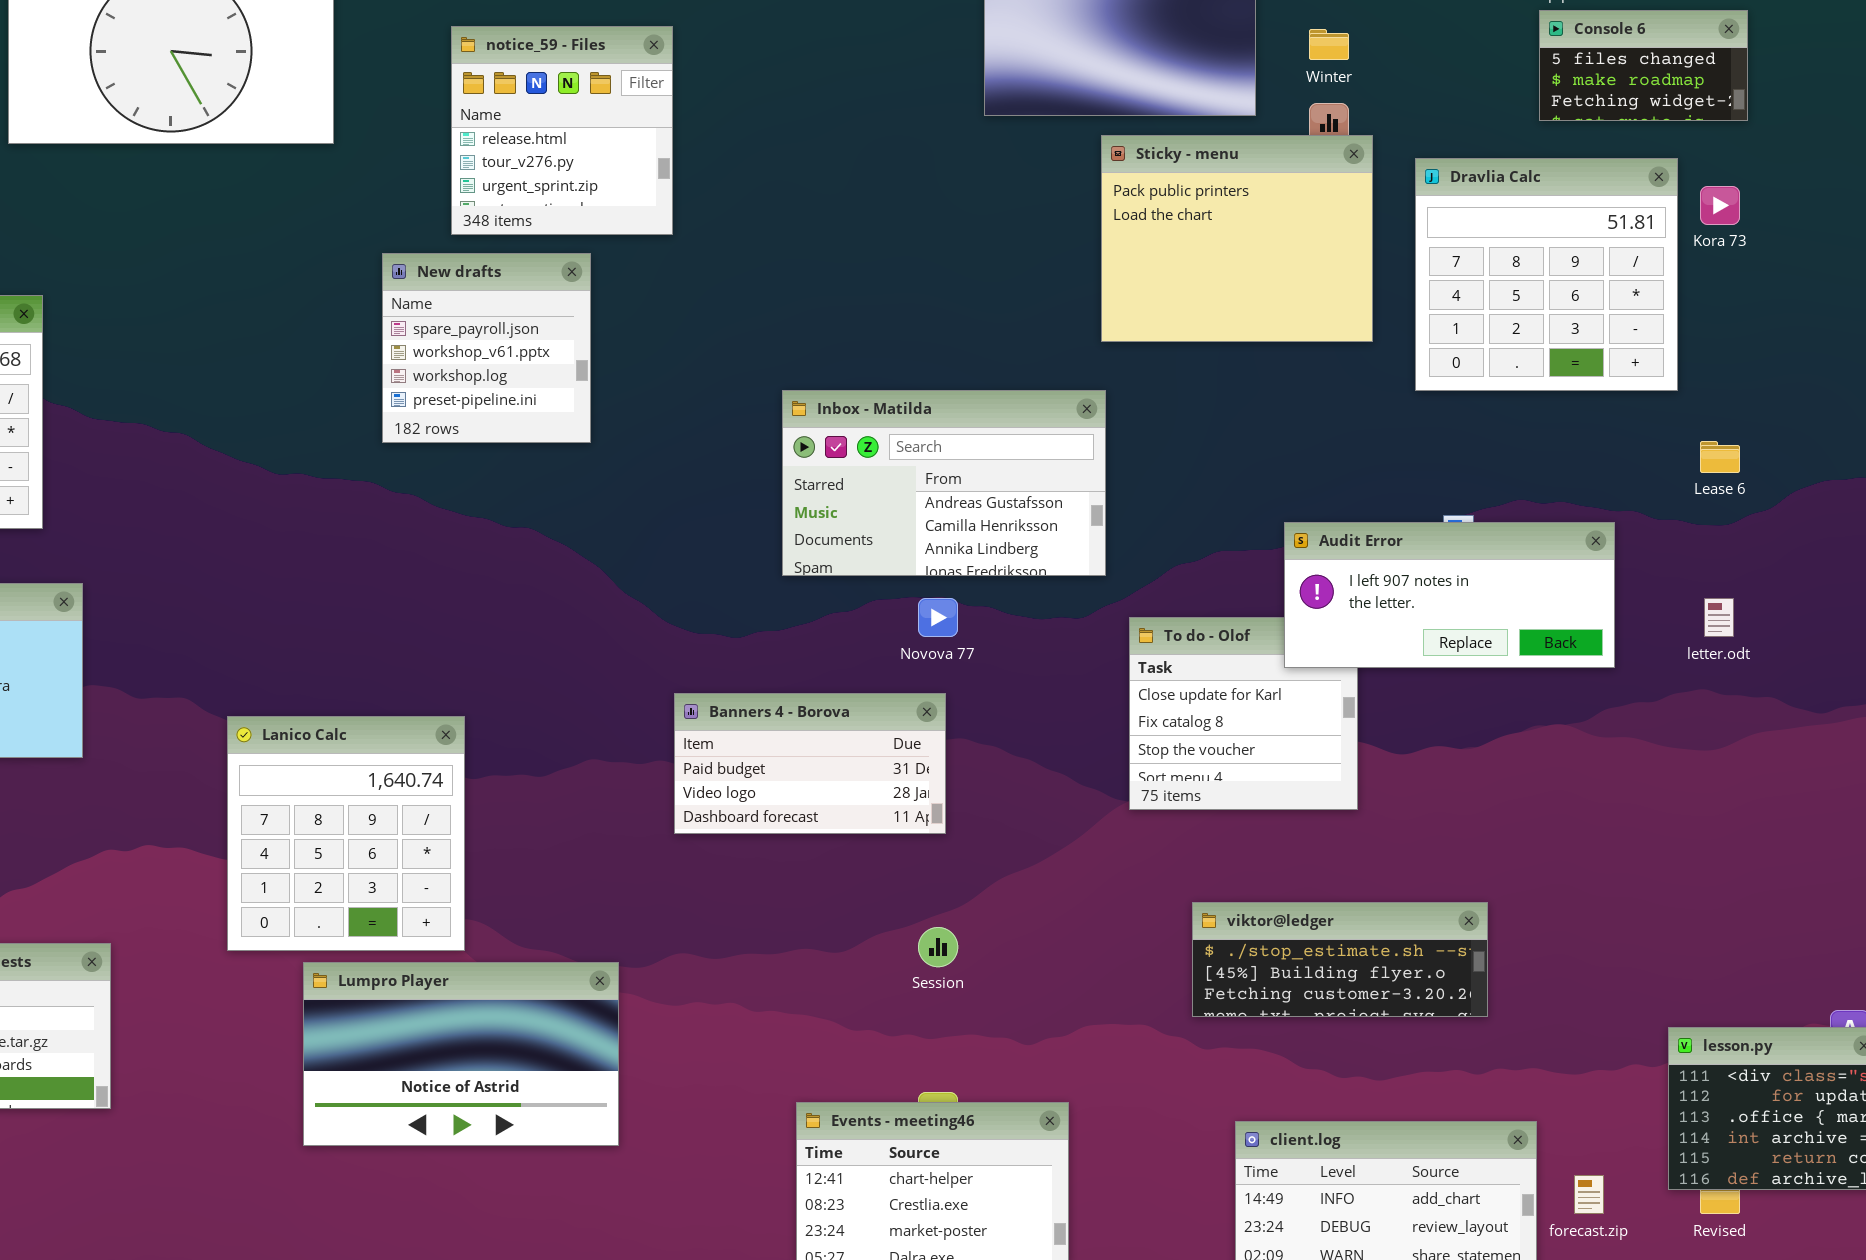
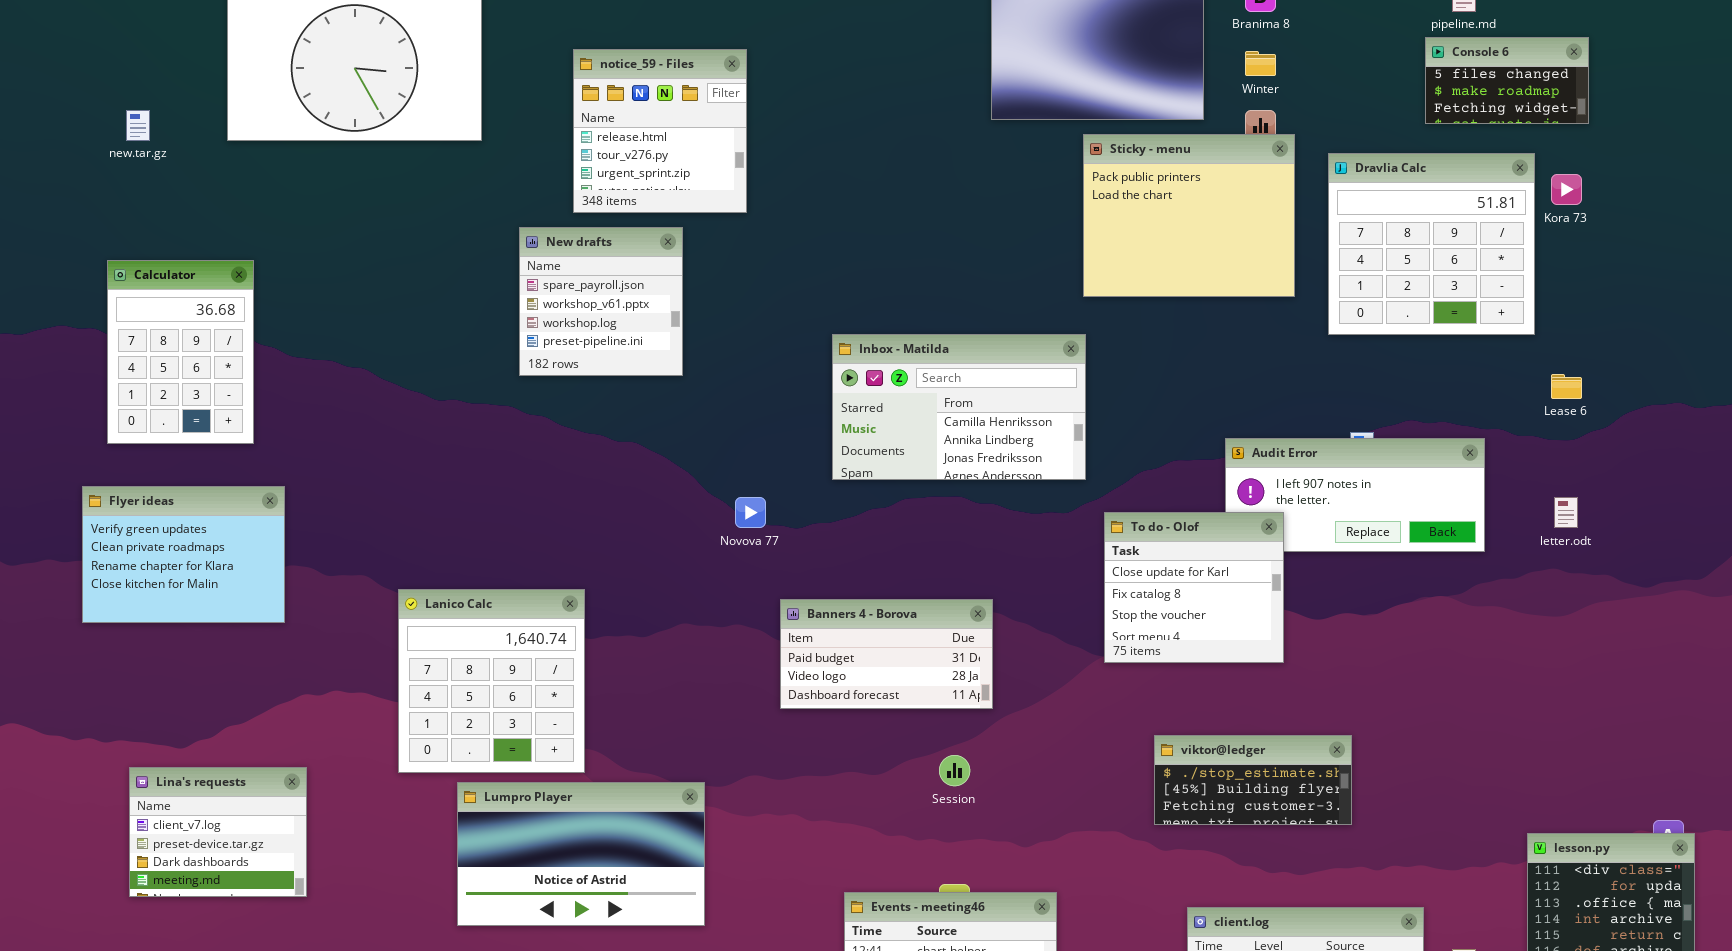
Inbox - Matilda: [782,390,1106,576] -> [832,334,1086,480], scrolled down 1 row
Novova 77: [918,598,958,637] -> [735,497,766,528], moved
To do - Olof: [1129,617,1358,810] -> [1104,512,1284,663], raised
Banners 4 - Borova: [674,693,946,834] -> [780,599,993,709], moved
viktor@ledger: [1192,902,1488,1017] -> [1154,735,1352,825], resized

